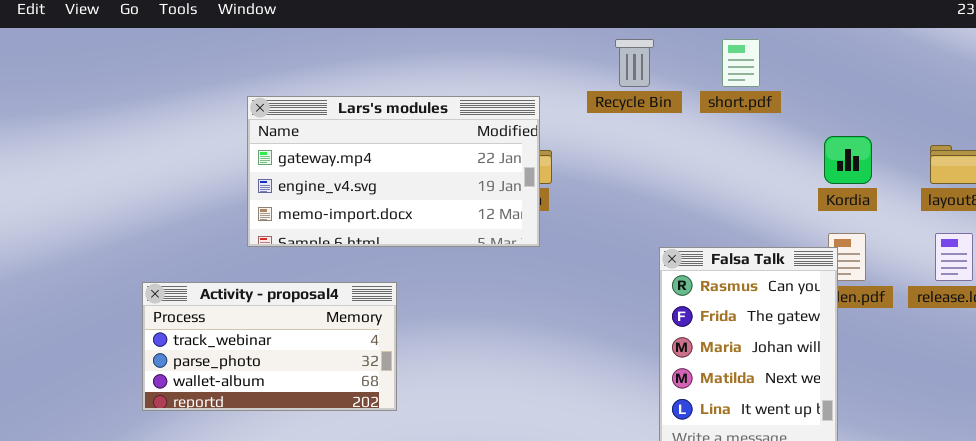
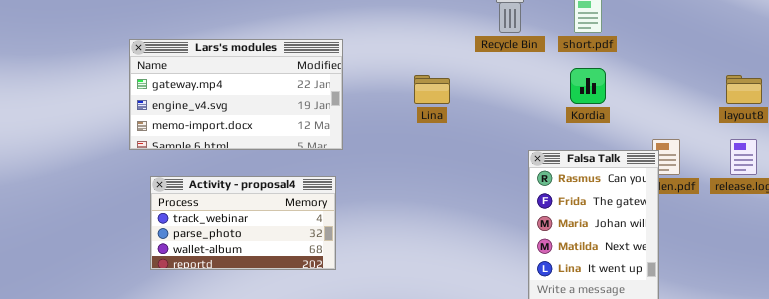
Lars's modules: [247,96,540,247] -> [129,39,343,150], moved
Kordia: [824,136,872,184] -> [570,68,606,104], moved

